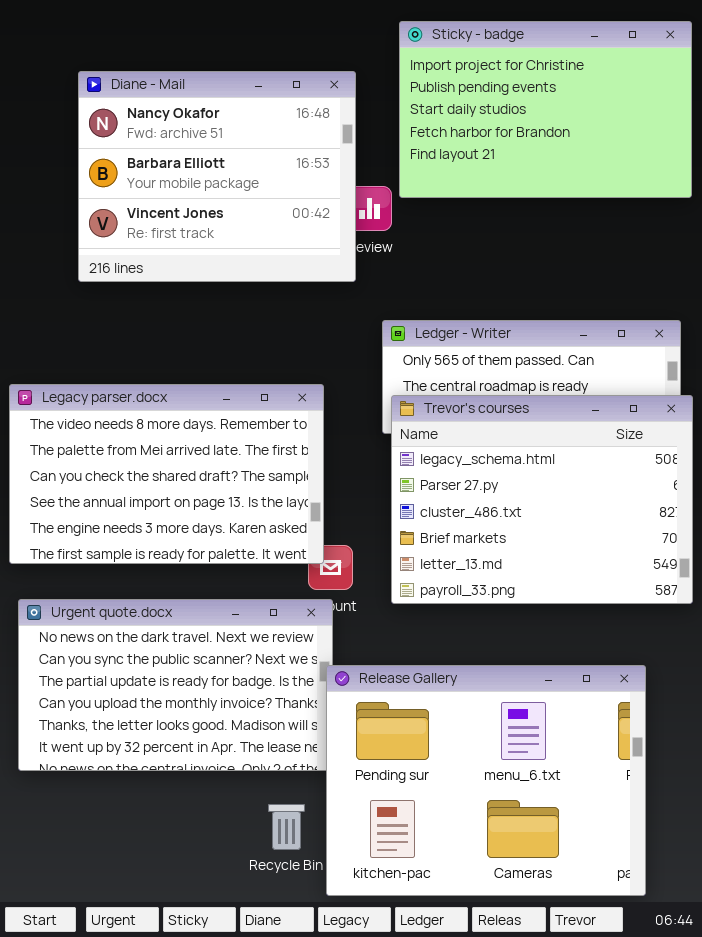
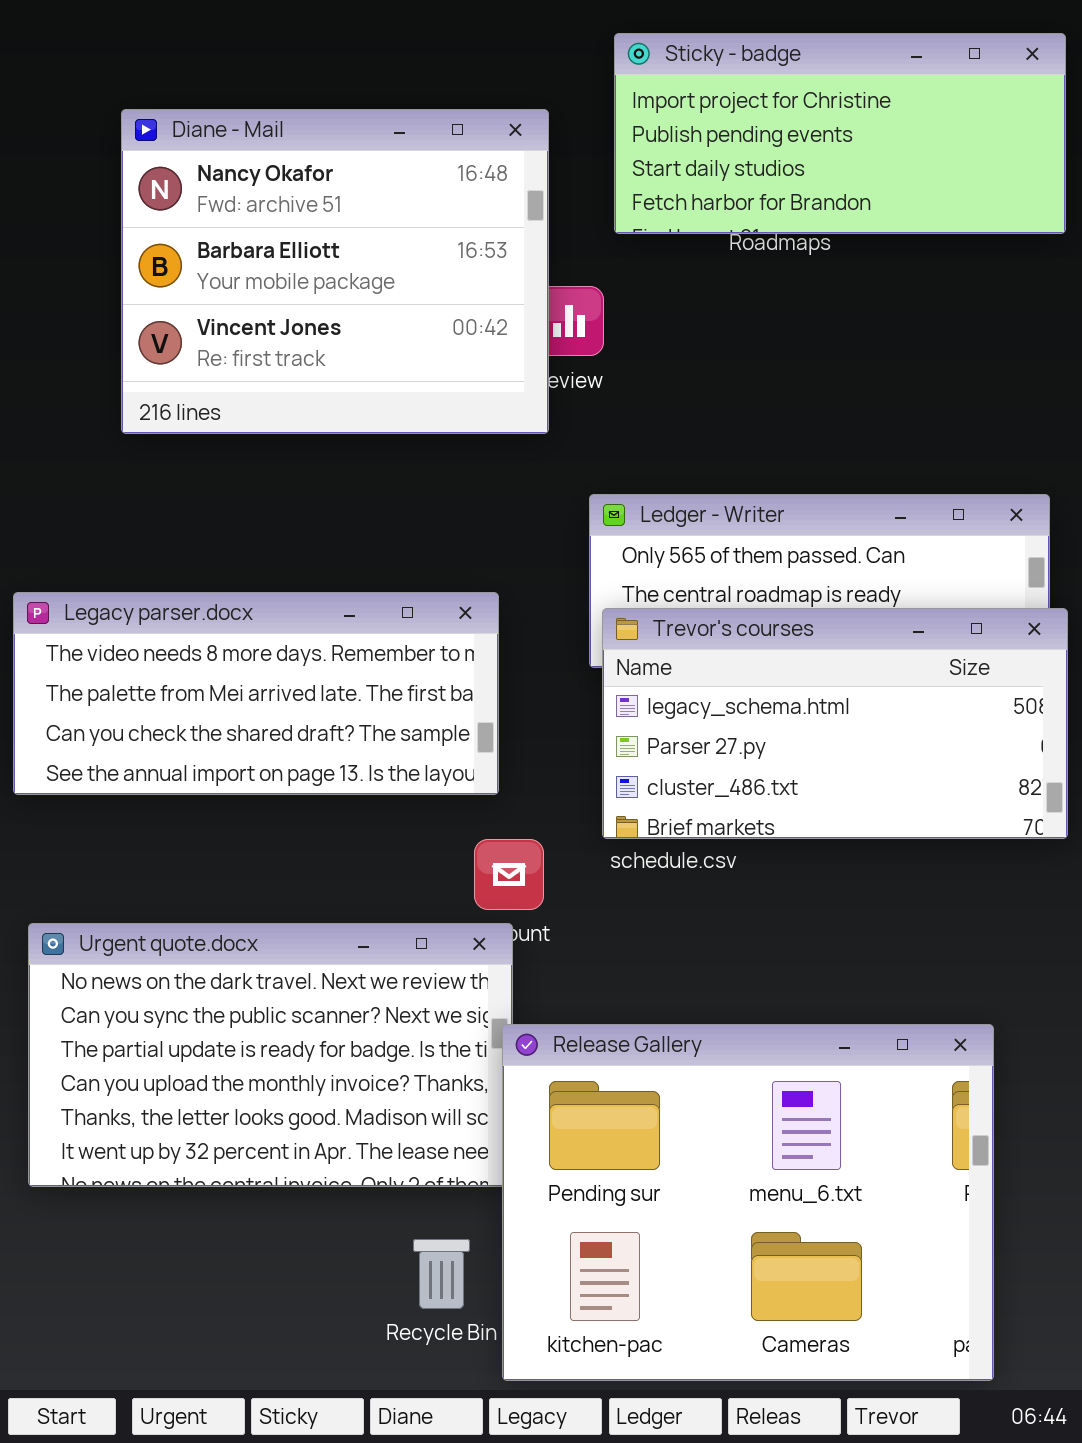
Sticky - badge: [399,21,692,198] -> [614,33,1066,234], resized
Legacy parser.docx: [9,384,324,564] -> [13,592,499,795], resized
Trevor's courses: [391,395,693,604] -> [602,608,1068,839], resized

